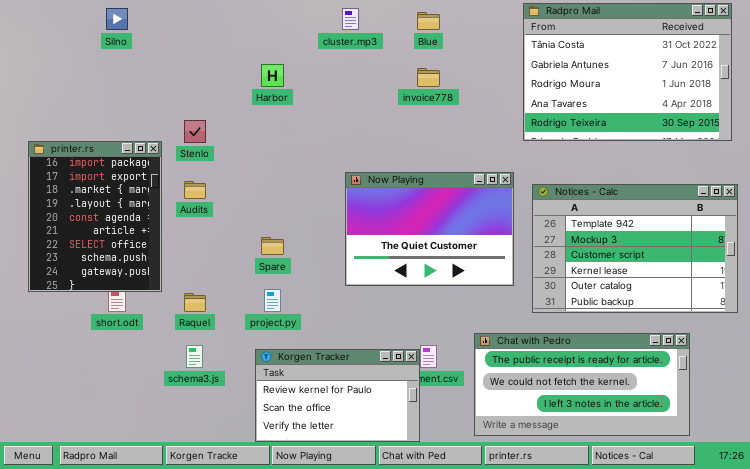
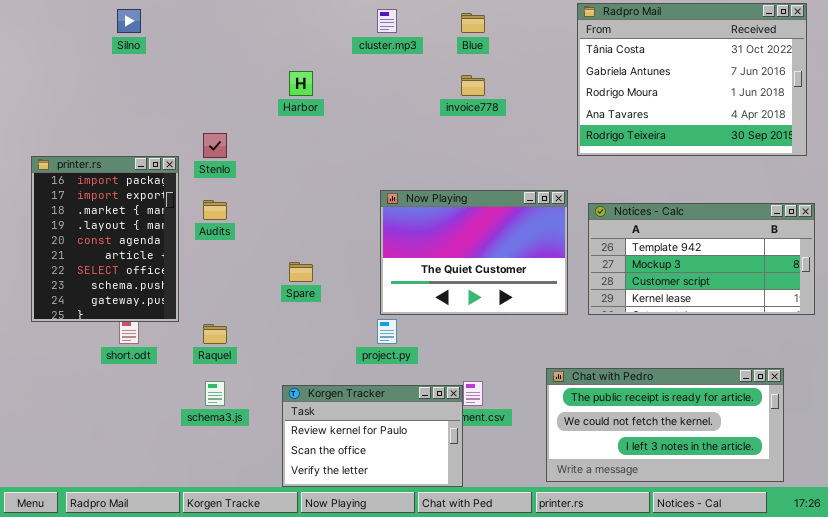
Notices - Calc: [532,184,738,313] -> [588,203,815,315], resized
project.py: [264,289,281,312] -> [377,319,397,344], moved
Chat with Pedro: [474,333,690,436] -> [546,368,784,482], moved

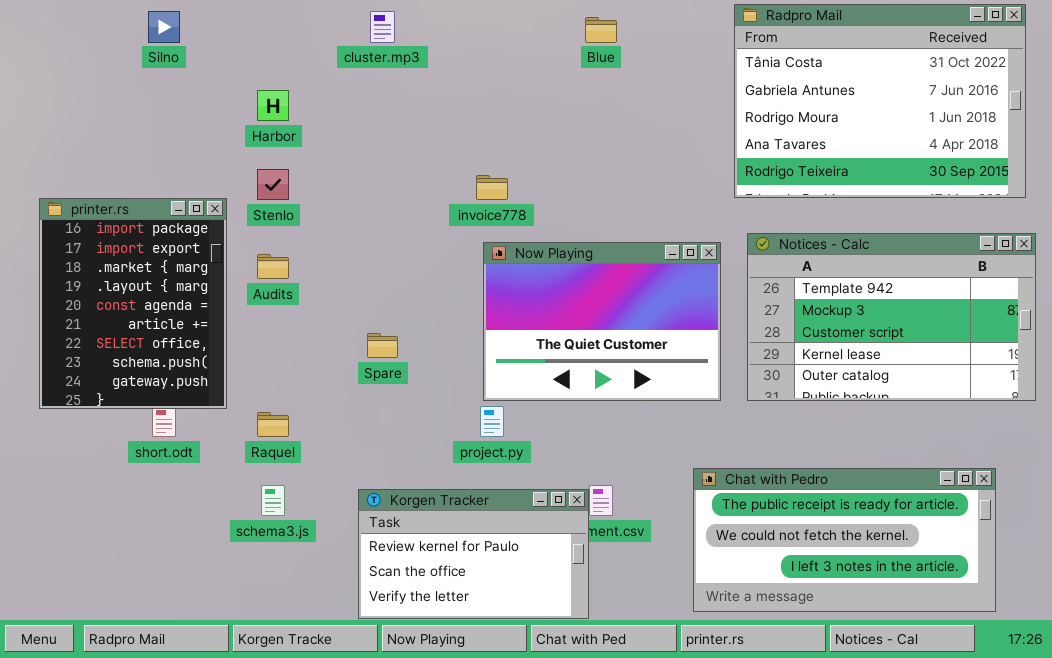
cluster.mp3: [377,9,397,33] -> [370,11,395,43], moved
Harbor: [289,71,313,96] -> [257,90,289,121], moved
invoice778: [461,75,485,96] -> [476,175,508,200], moved
Notices - Calc: [588,203,815,315] -> [747,233,1036,401], resized

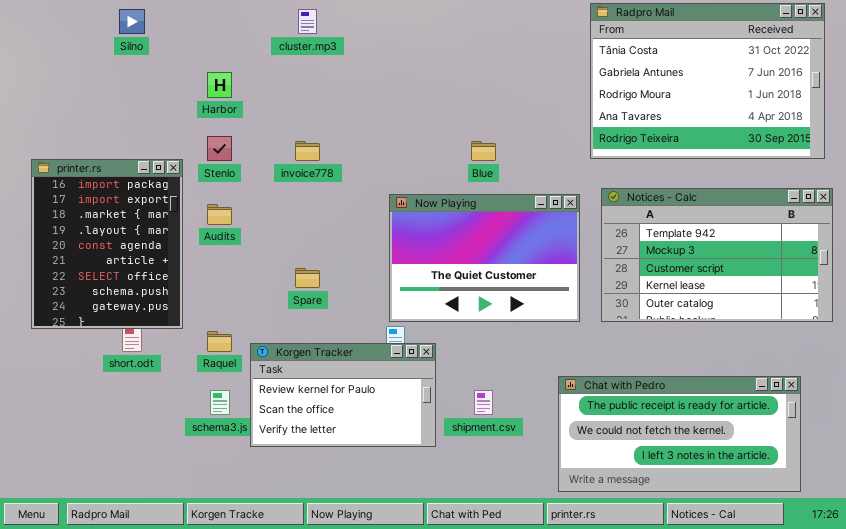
Blue: [585,17,617,43] -> [471,141,496,161], moved
invoice778: [476,175,508,200] -> [295,141,320,161], moved
Korgen Tracker: [358,489,589,619] -> [250,343,436,447], moved

